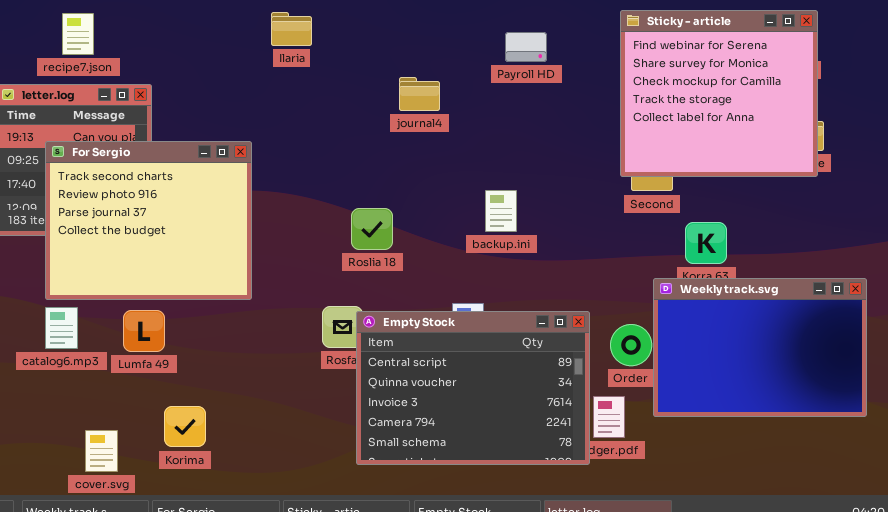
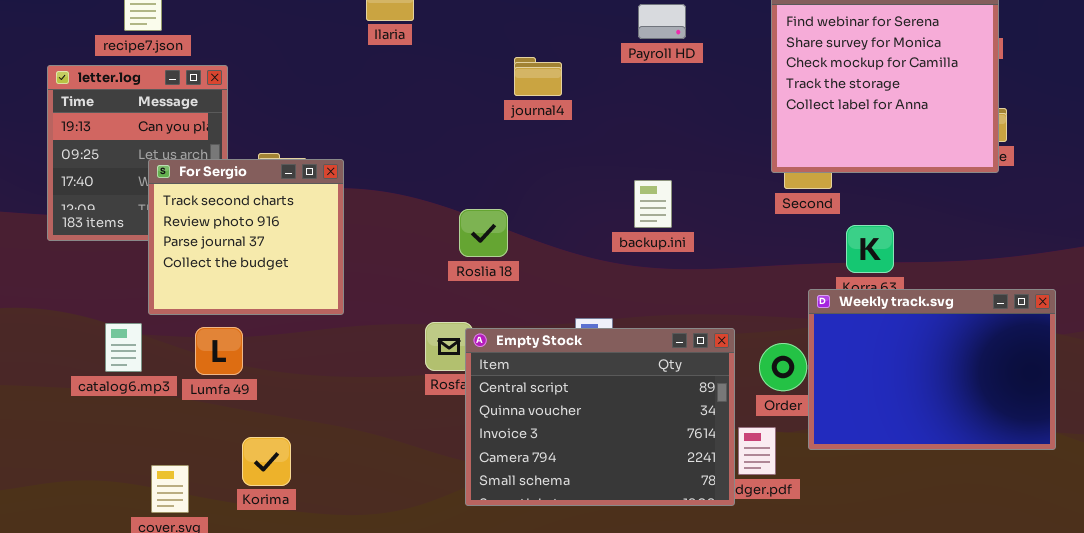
For Sergio: [45,141,252,300] -> [148,159,344,315], resized
backup.ini: [485,190,517,232] -> [634,180,672,228], moved

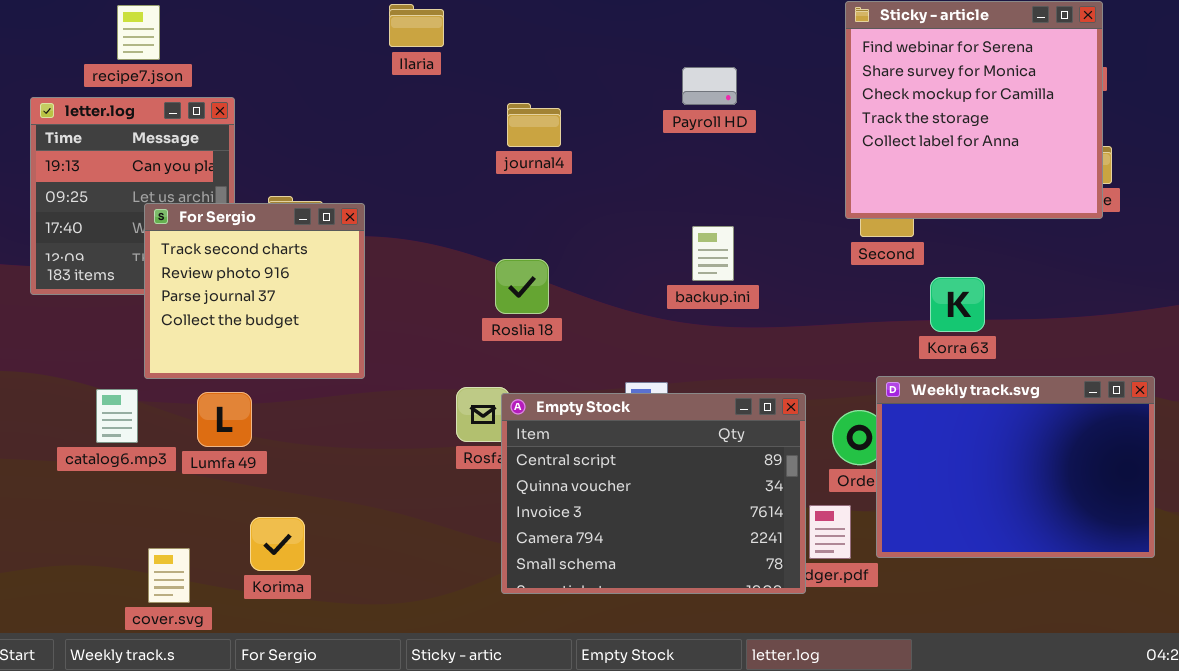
Payroll HD: [638,4,686,39] -> [682,67,737,105], moved
journal4: [514,57,562,96] -> [507,103,561,147], moved
Weekly track.svg: [808,289,1056,450] -> [876,376,1155,558], moved

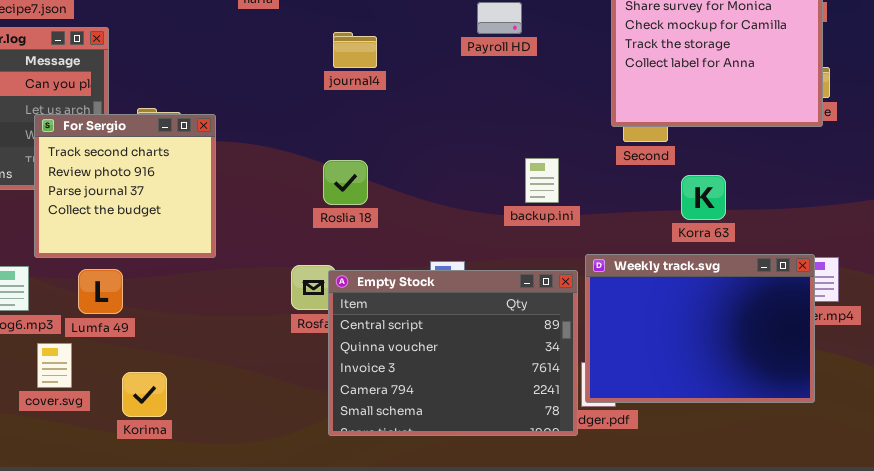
backup.ini: [692,226,734,281] -> [525,158,559,203], moved
Weekly track.svg: [876,376,1155,558] -> [585,254,815,403], moved
cover.svg: [148,548,190,603] -> [37,343,72,388], moved

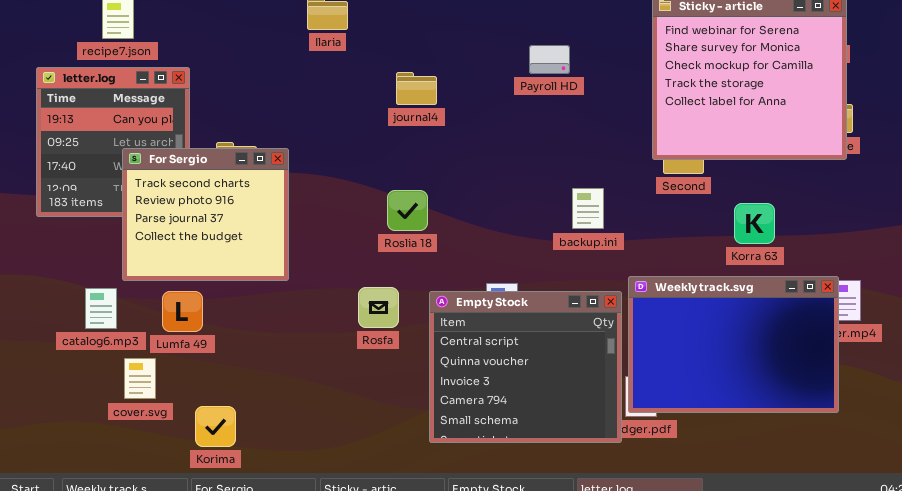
Korra 63: [681,175,726,220] -> [734,203,775,244], moved
Empty Stock: [328,270,578,436] -> [429,291,622,443], resized
Korima: [122,372,167,417] -> [195,406,236,447], moved

